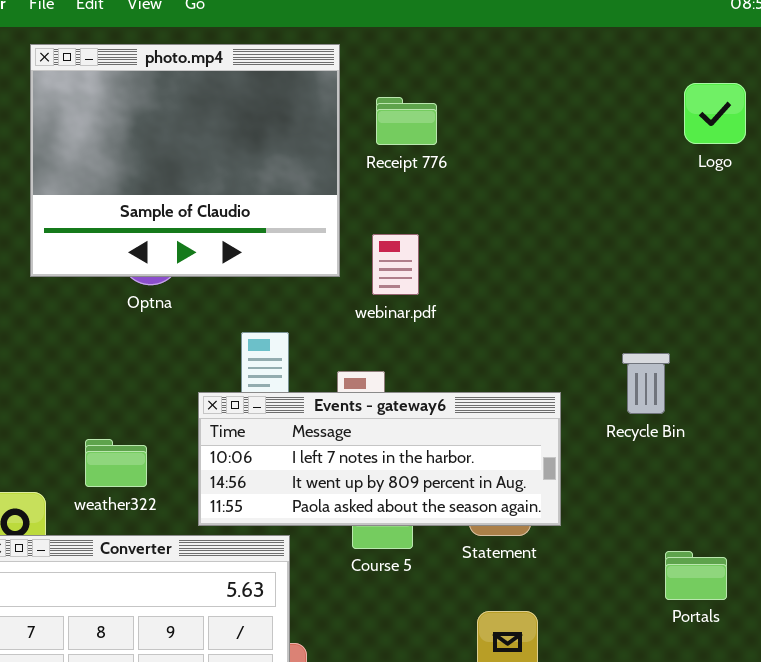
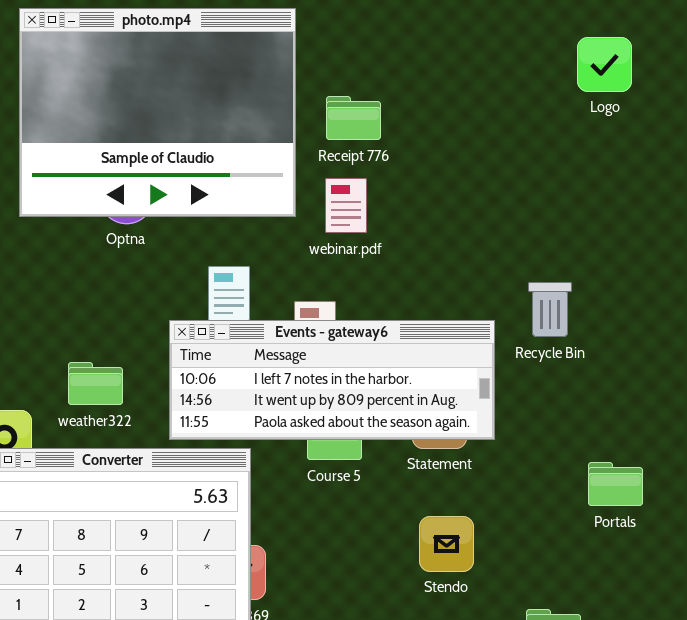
Logo: [684,83,746,144] -> [577,37,632,92], moved
Receipt 776: [376,97,437,145] -> [326,96,381,140], moved
Recycle Bin: [622,353,670,414] -> [528,282,572,337], moved

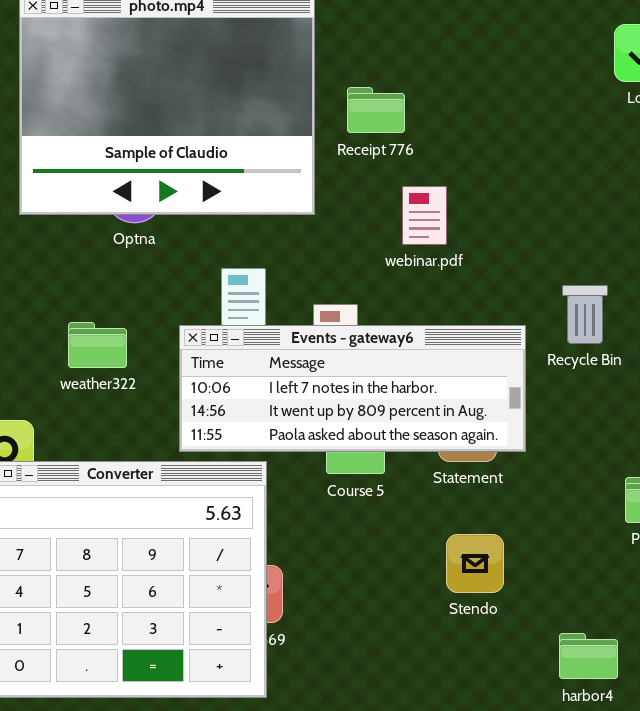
webinar.pdf: [325,178,367,233] -> [402,186,447,245], moved
weather322: [68,362,123,405] -> [68,322,127,368], moved

